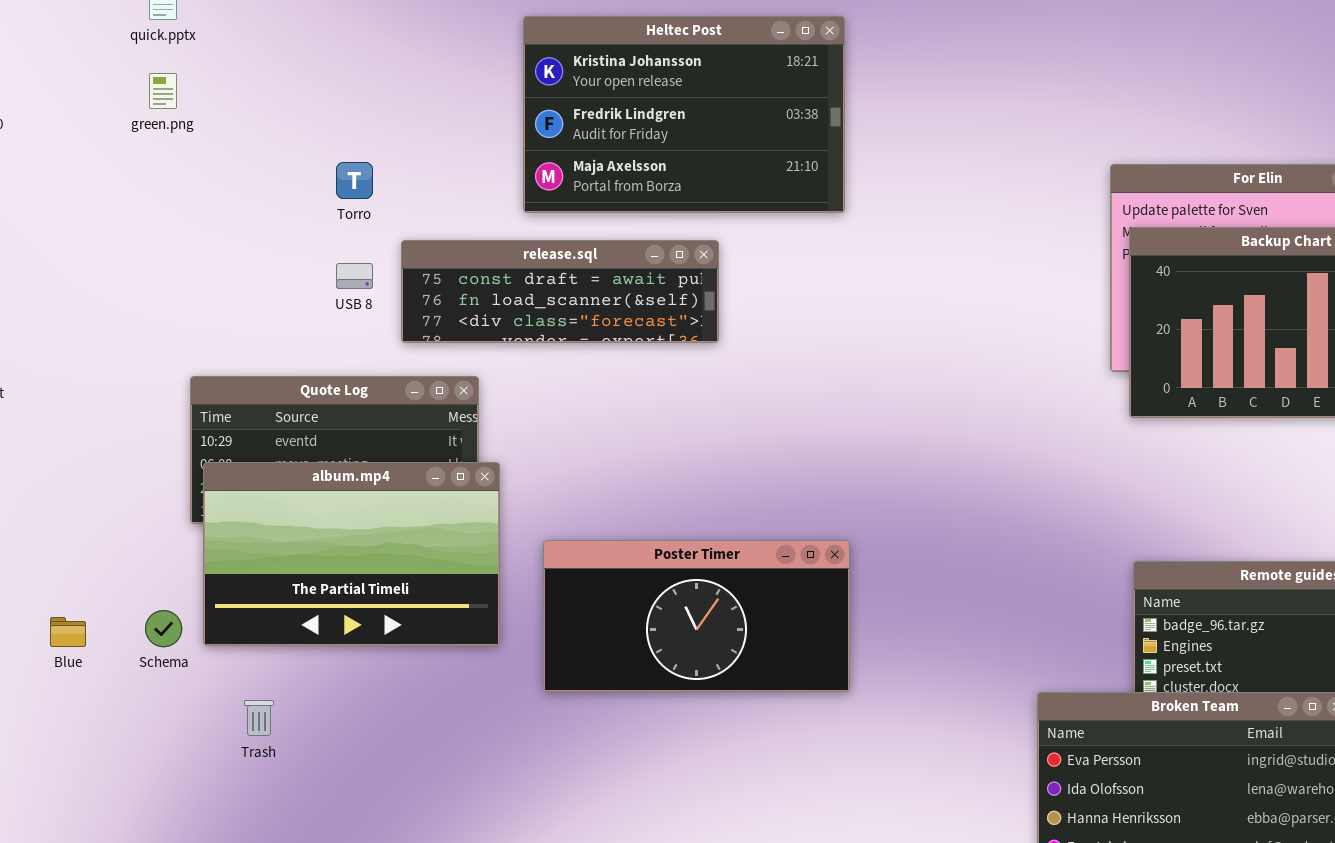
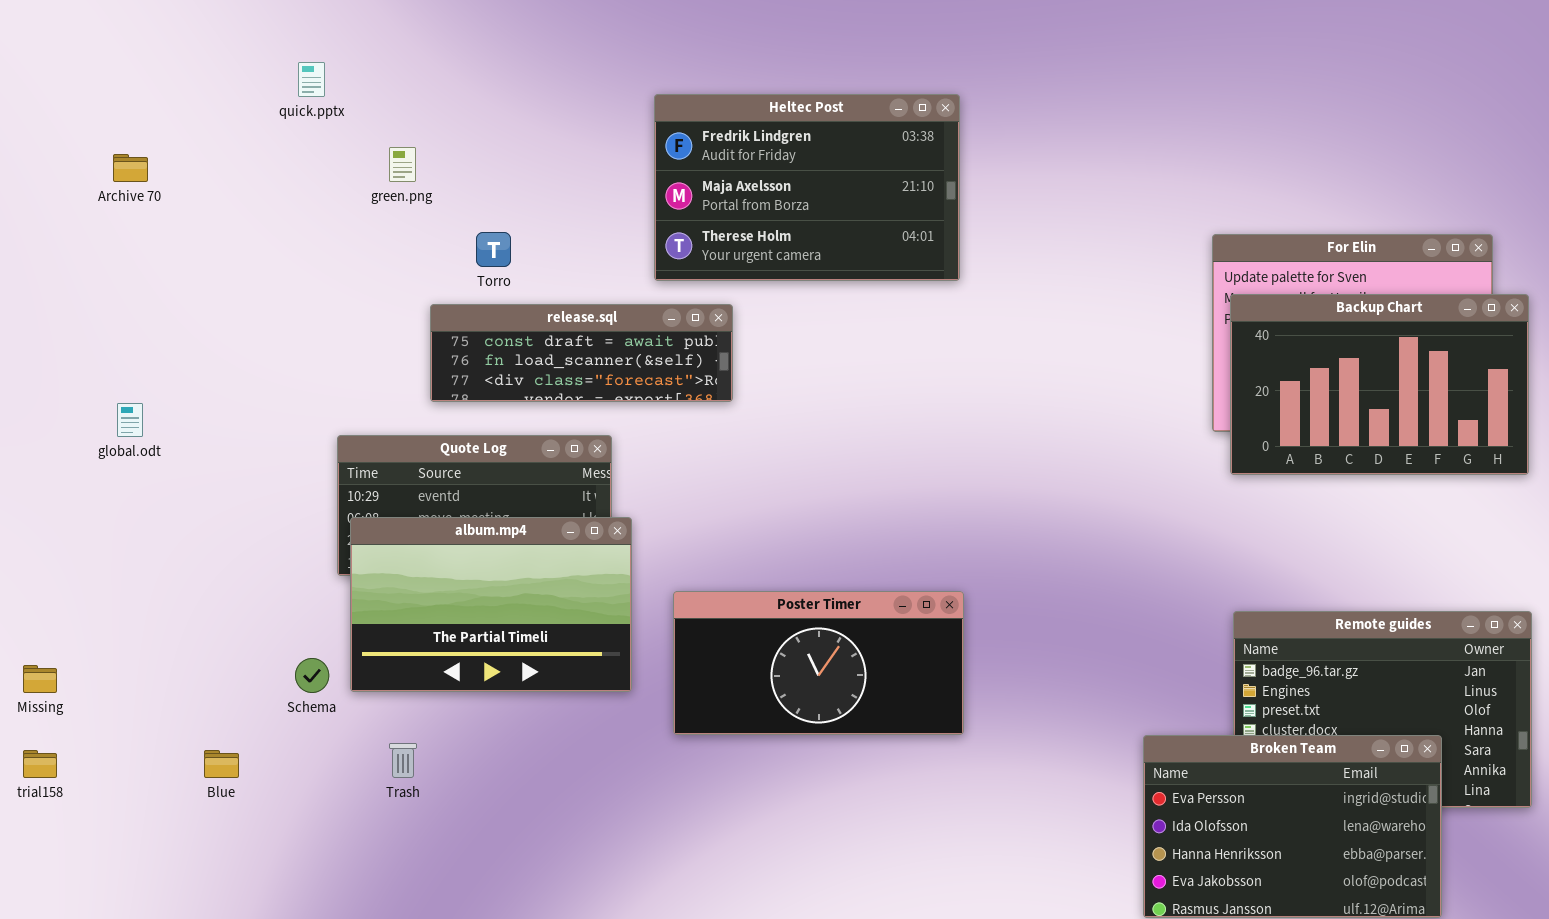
Heltec Post: [523,16,845,213] -> [654,94,960,281], scrolled down 1 row
green.png: [149,73,177,109] -> [389,147,416,182], moved
release.sql: [401,240,719,343] -> [430,304,733,402], moved
Blue: [50,617,86,647] -> [204,750,239,778], moved

